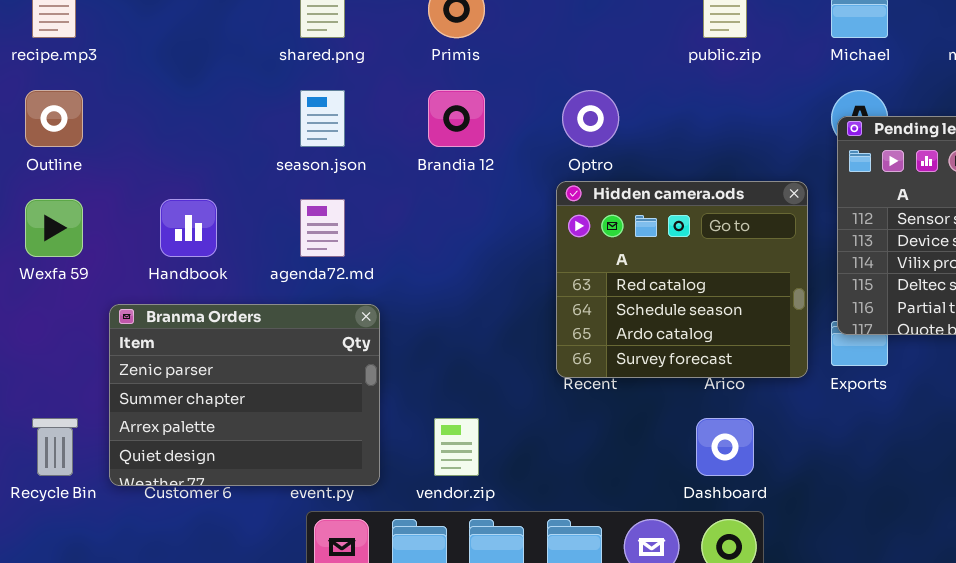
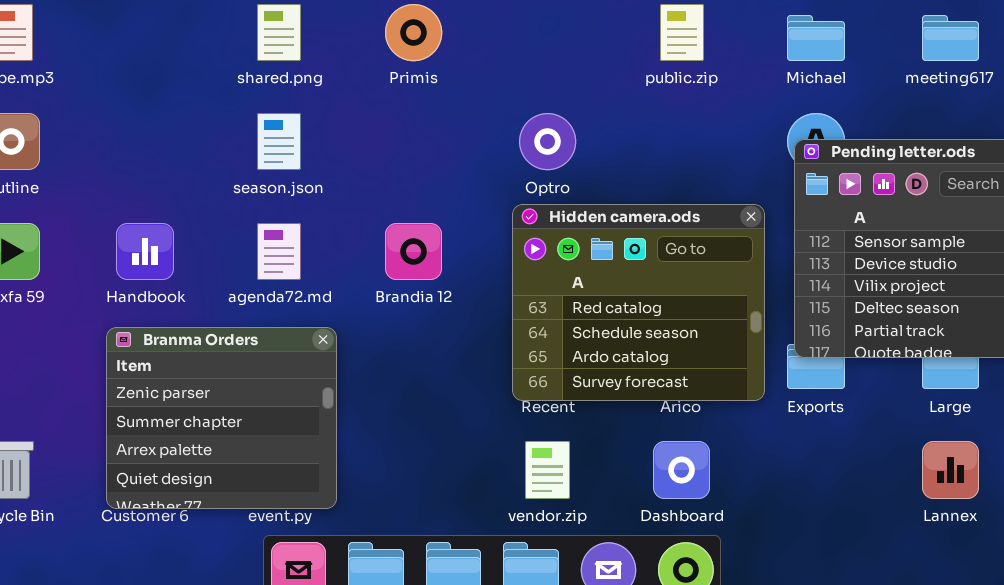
Brandia 12: [428,90,485,147] -> [385,223,442,280], moved
Branma Orders: [109,304,380,486] -> [106,327,337,509], resized
vendor.zip: [434,418,479,476] -> [525,441,570,499], moved

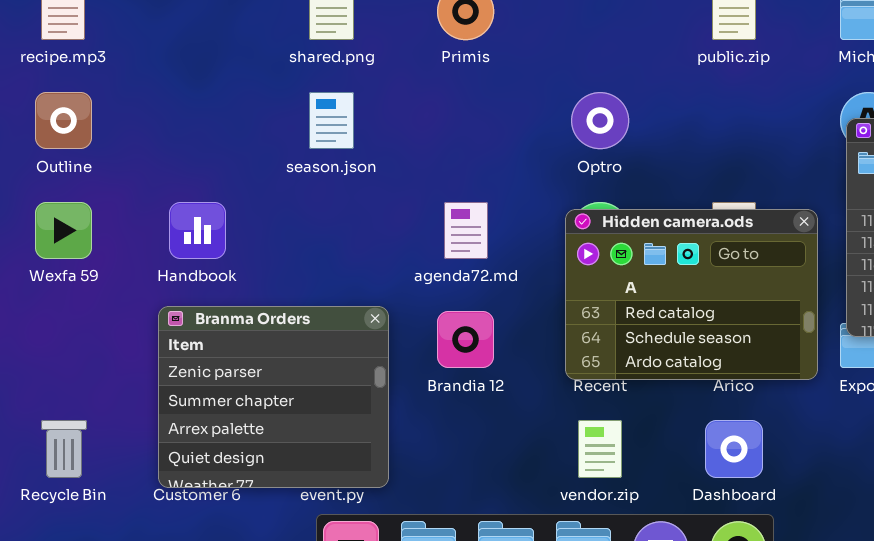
Hidden camera.ods: [512,204,765,401] -> [565,209,818,380], resized
agenda72.md: [257,223,301,280] -> [444,202,488,259], moved
Brandia 12: [385,223,442,280] -> [437,311,494,368], moved

